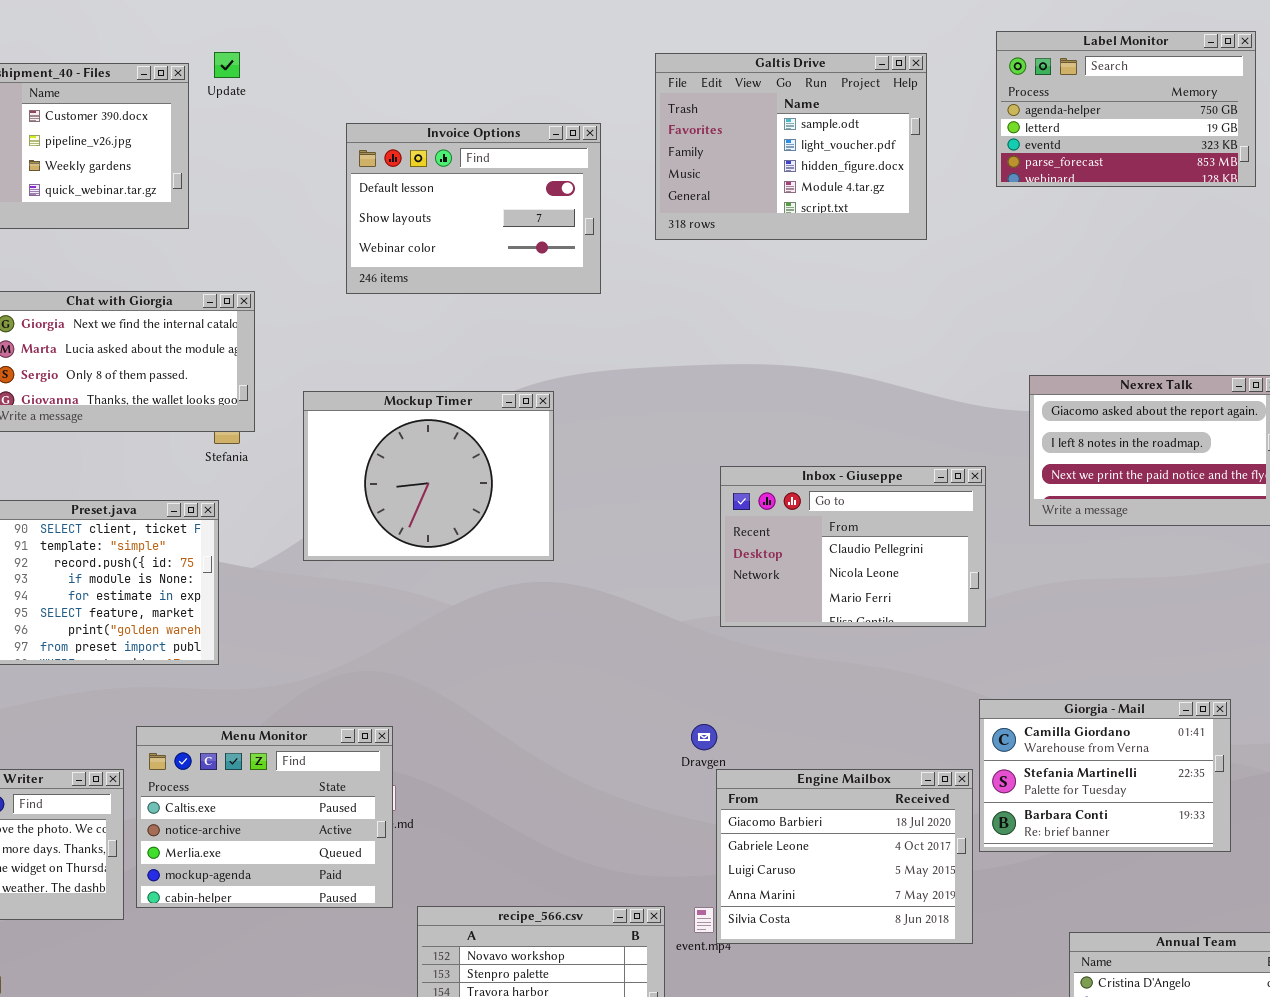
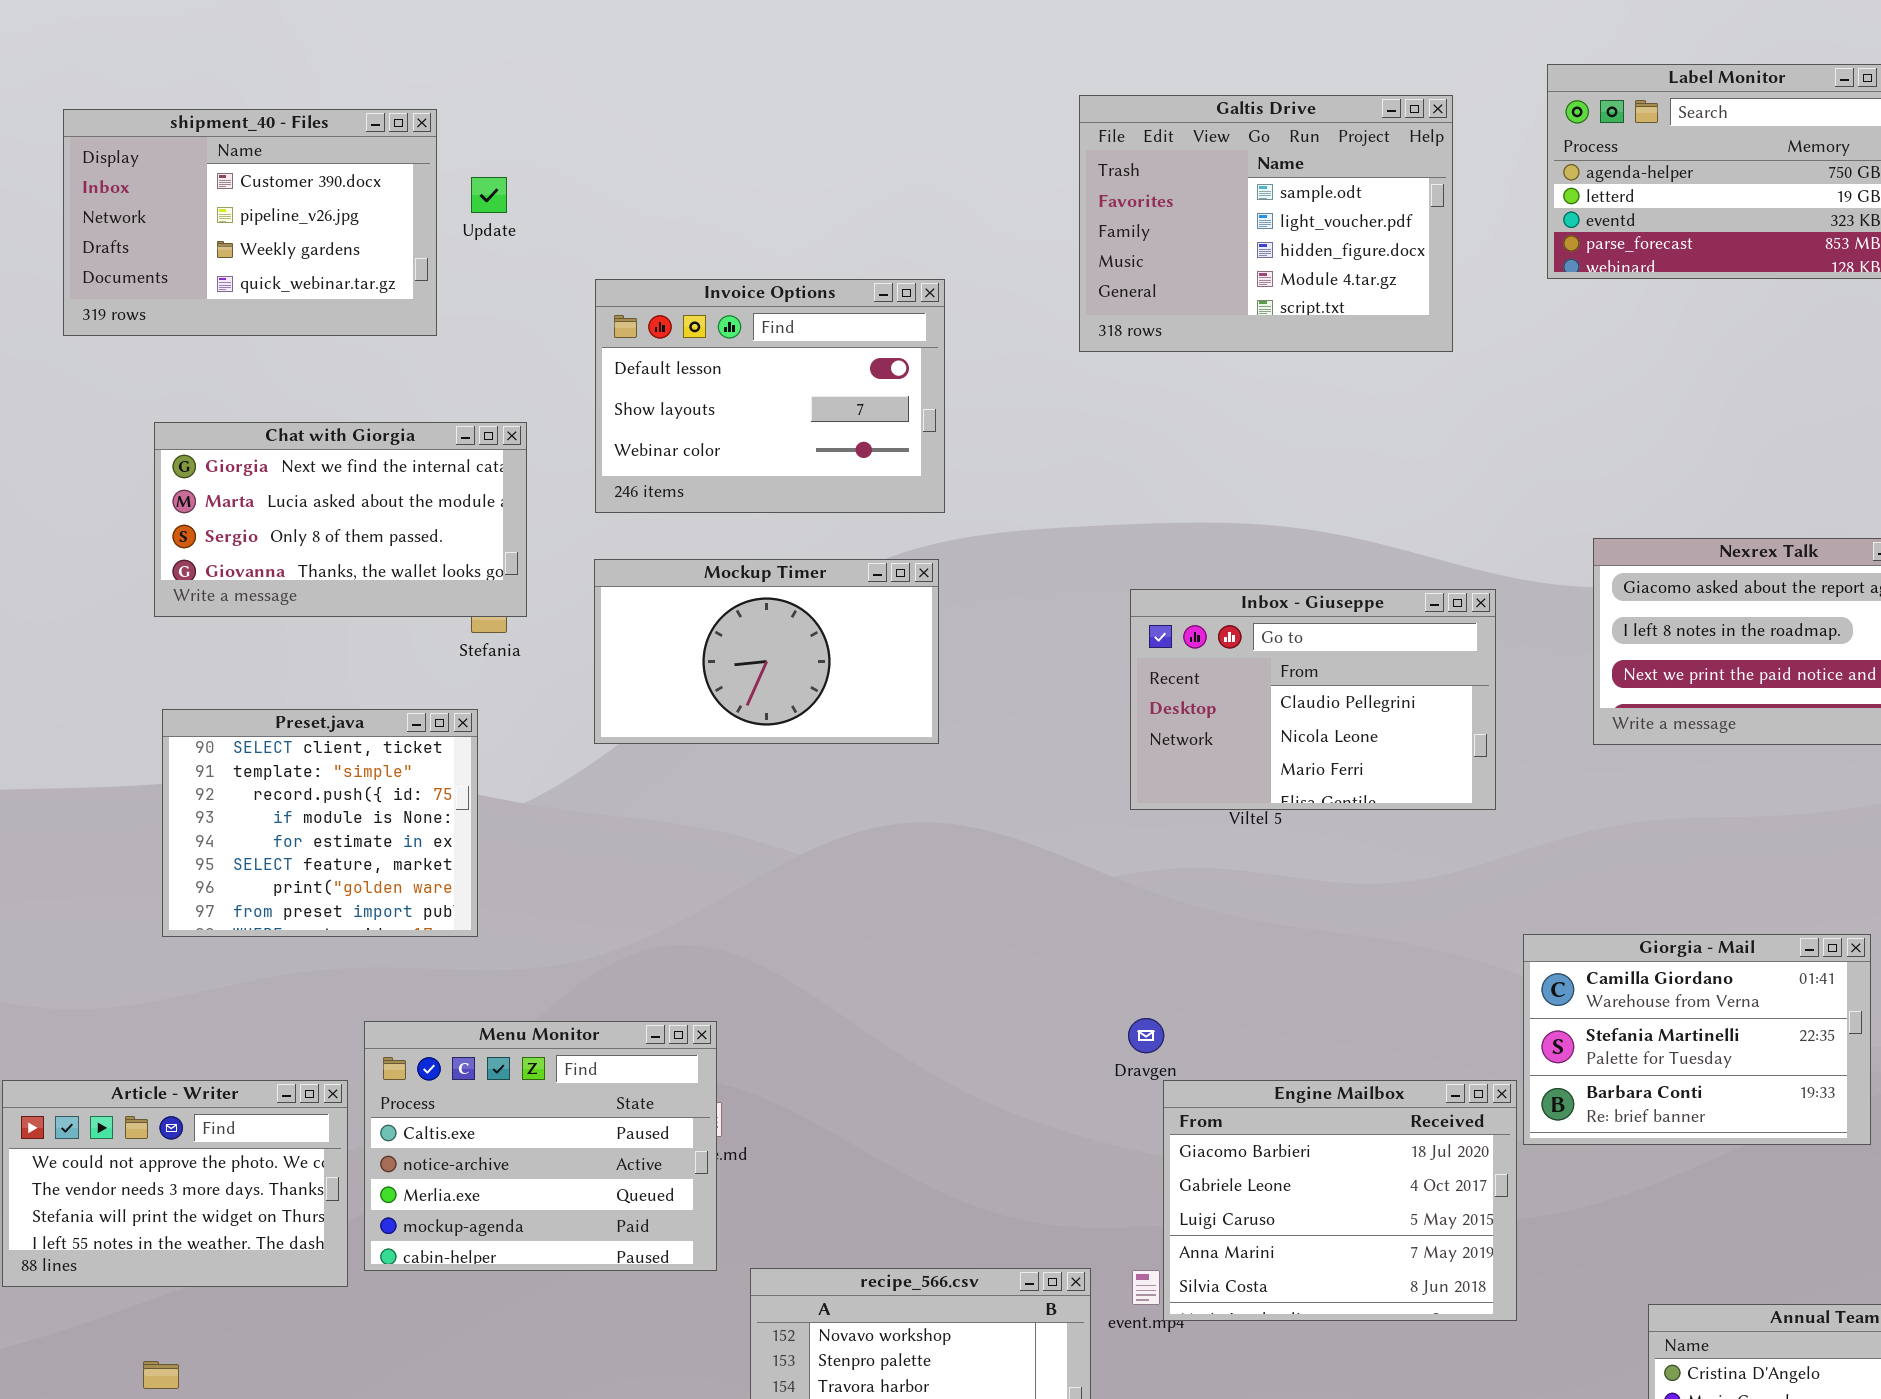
Update: [214,52,240,78] -> [471,177,507,213], moved
Invoice Options: [346,123,601,294] -> [595,279,945,513], moved
Mockup Timer: [303,391,554,561] -> [594,559,939,744], resized
Inbox - Giuseppe: [720,466,986,627] -> [1130,589,1496,810], moved
Giorgia - Mail: [979,699,1231,852] -> [1523,934,1871,1145], moved

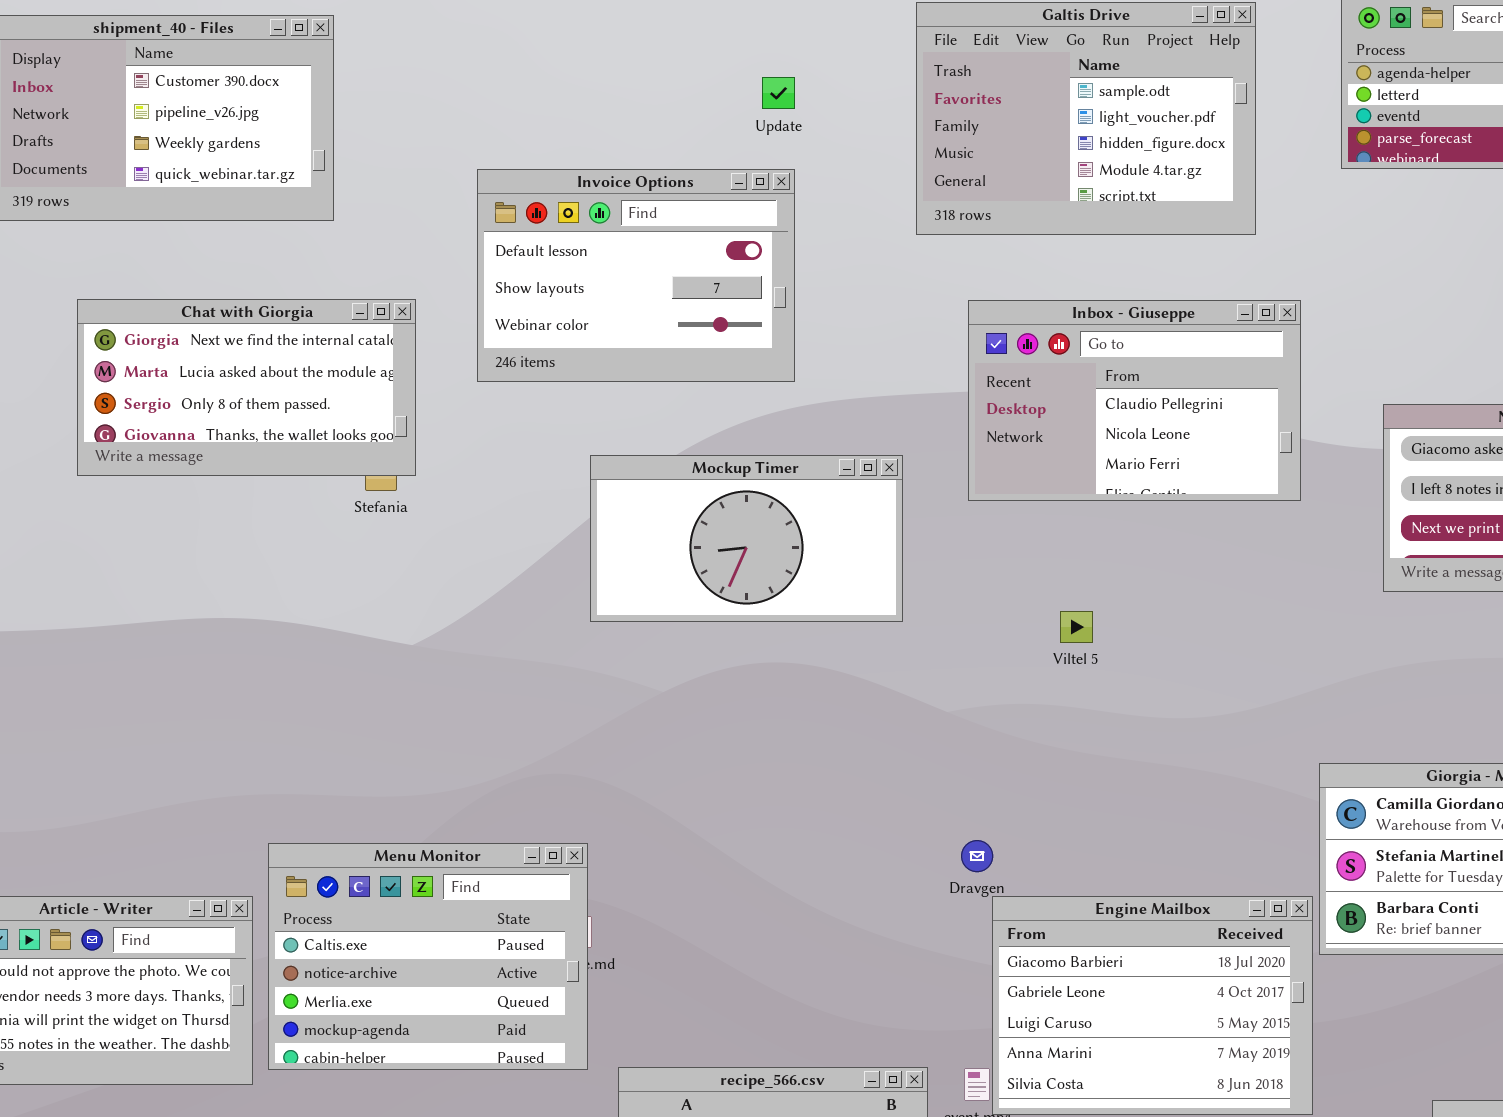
Update: [471,177,507,213] -> [762,77,795,109], moved
Mockup Timer: [594,559,939,744] -> [590,455,903,622], moved
Inbox - Giuseppe: [1130,589,1496,810] -> [968,300,1301,501], moved
Preset.java: [162,709,478,937] -> none, closed

